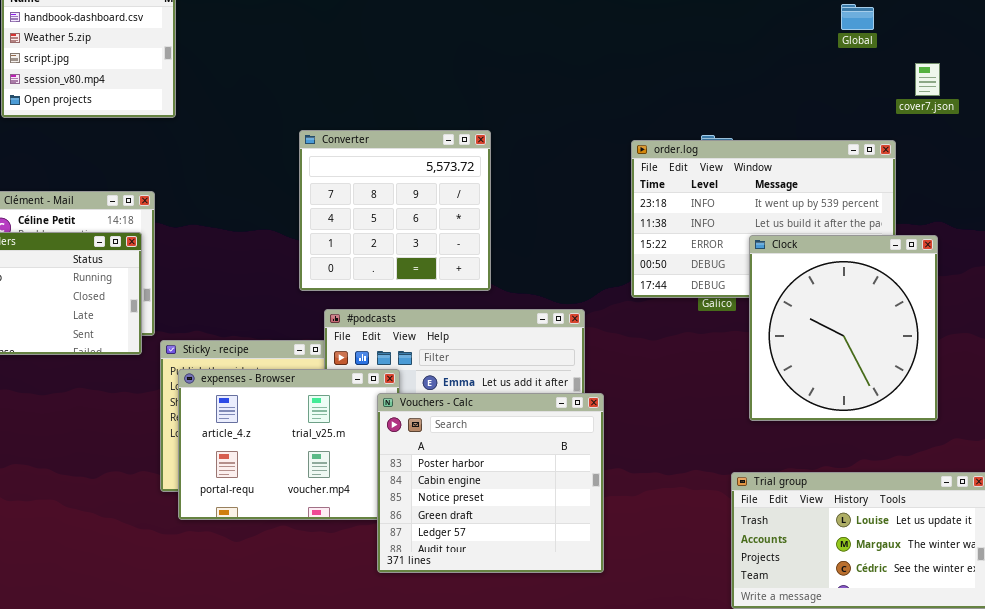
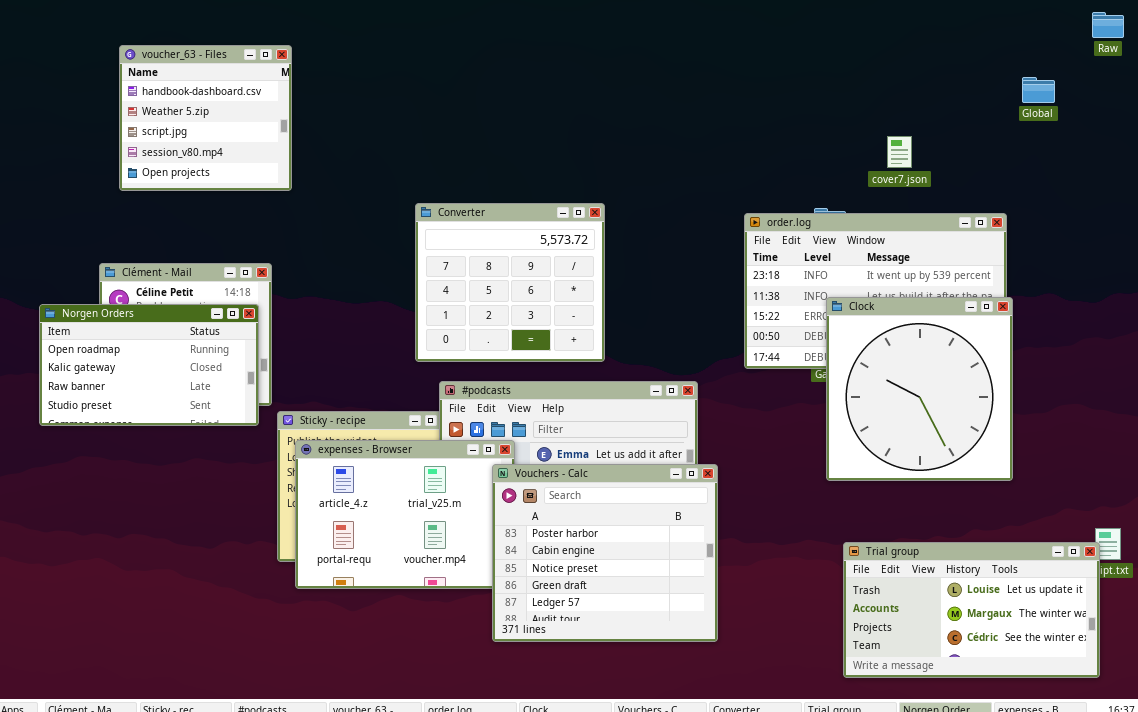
Global: [841,4,874,30] -> [1022,77,1055,103], moved
cover7.json: [915,63,940,96] -> [887,136,912,168], moved
Clock: [749,235,938,421] -> [826,297,1013,481], moved

